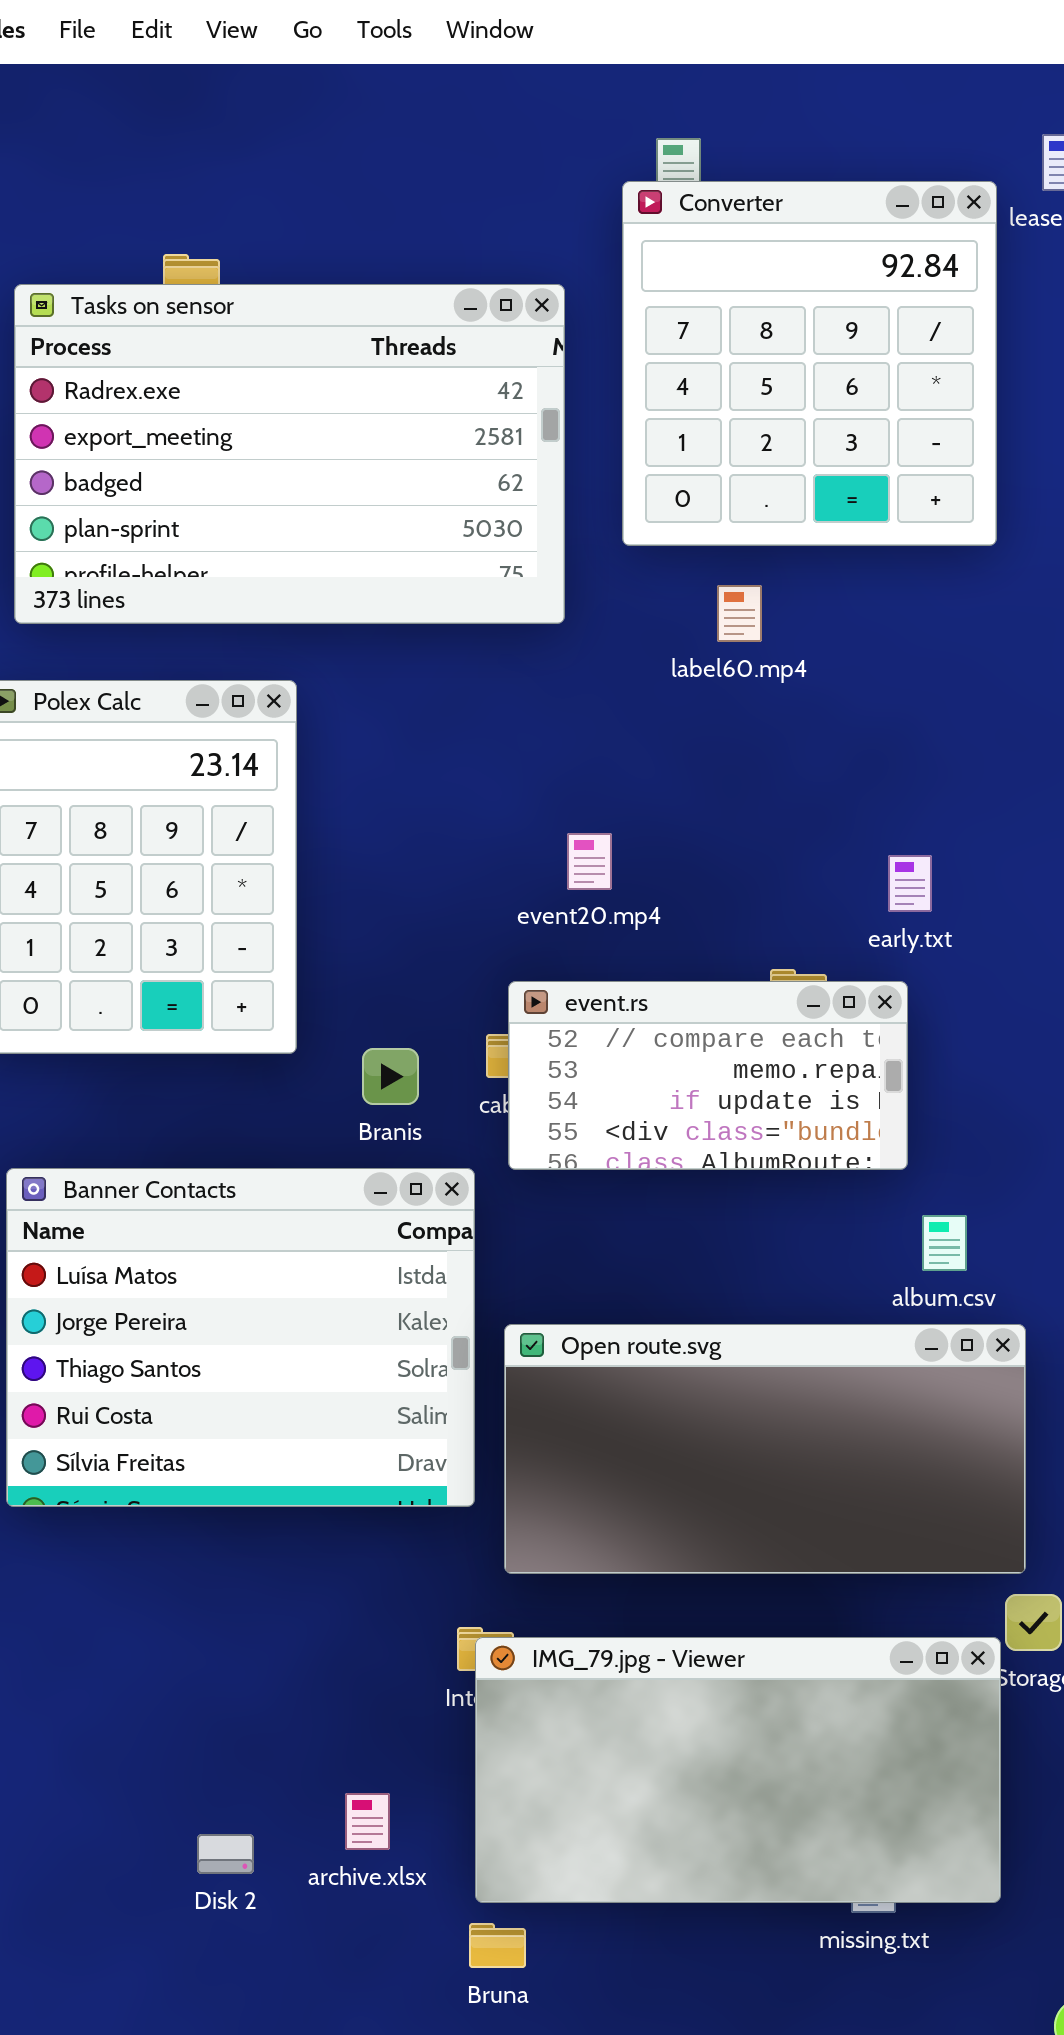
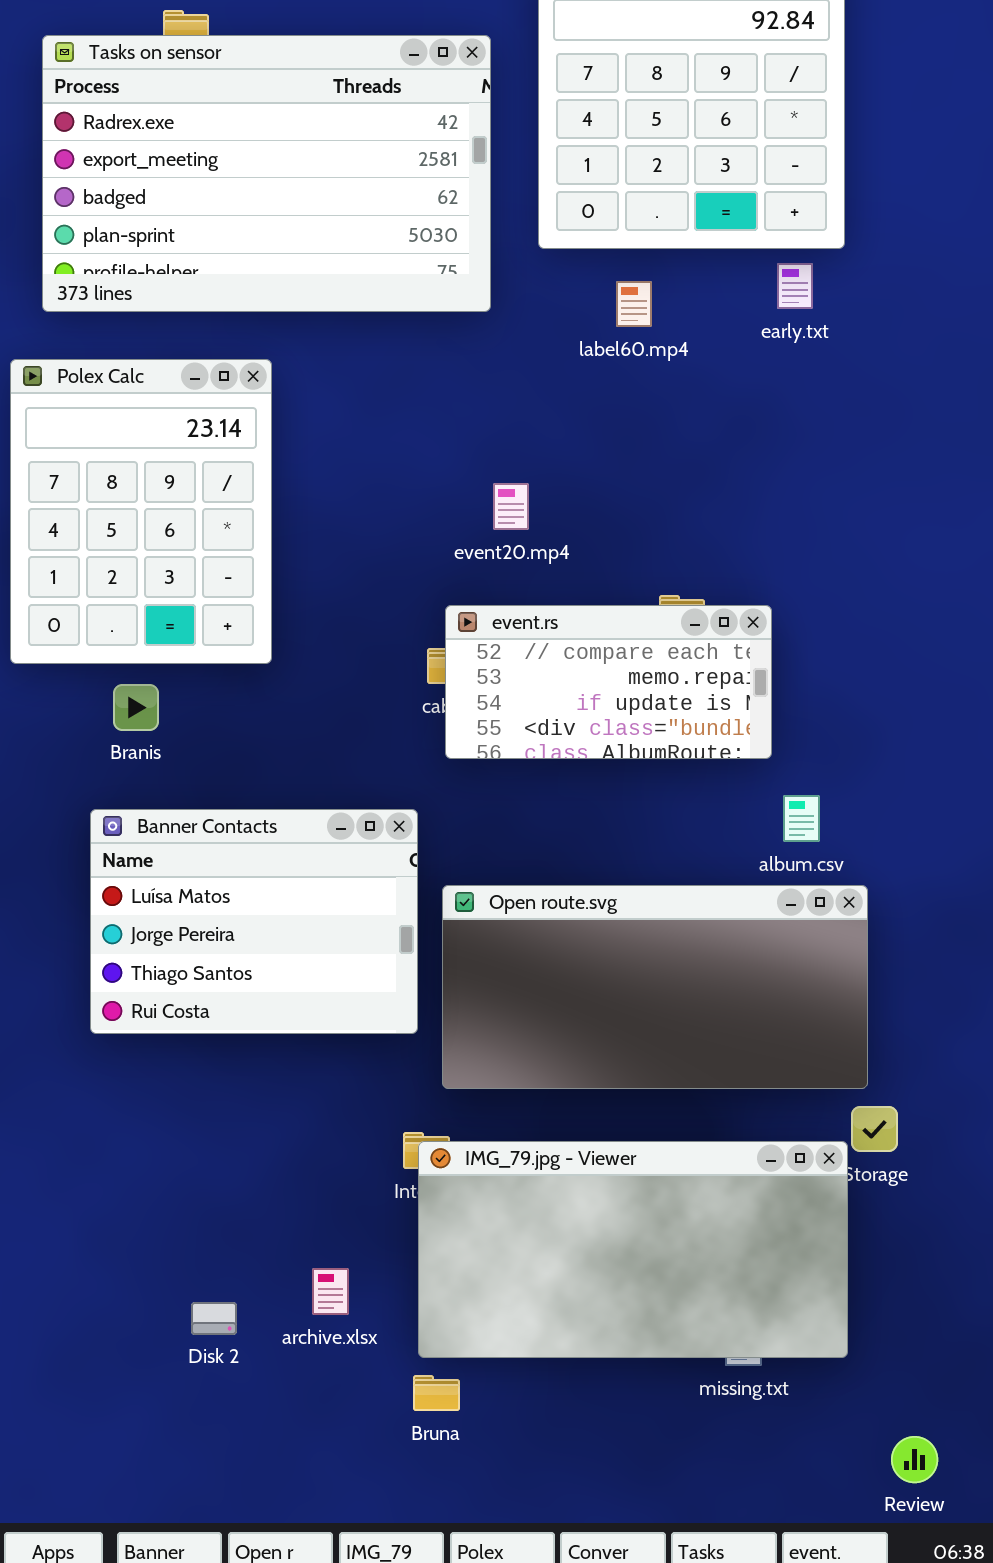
early.txt: [888,855,932,912] -> [777,263,813,309], moved
Branis: [362,1048,419,1105] -> [113,684,159,731], moved
Banner Contacts: [6,1168,475,1507] -> [90,809,418,1034], resized

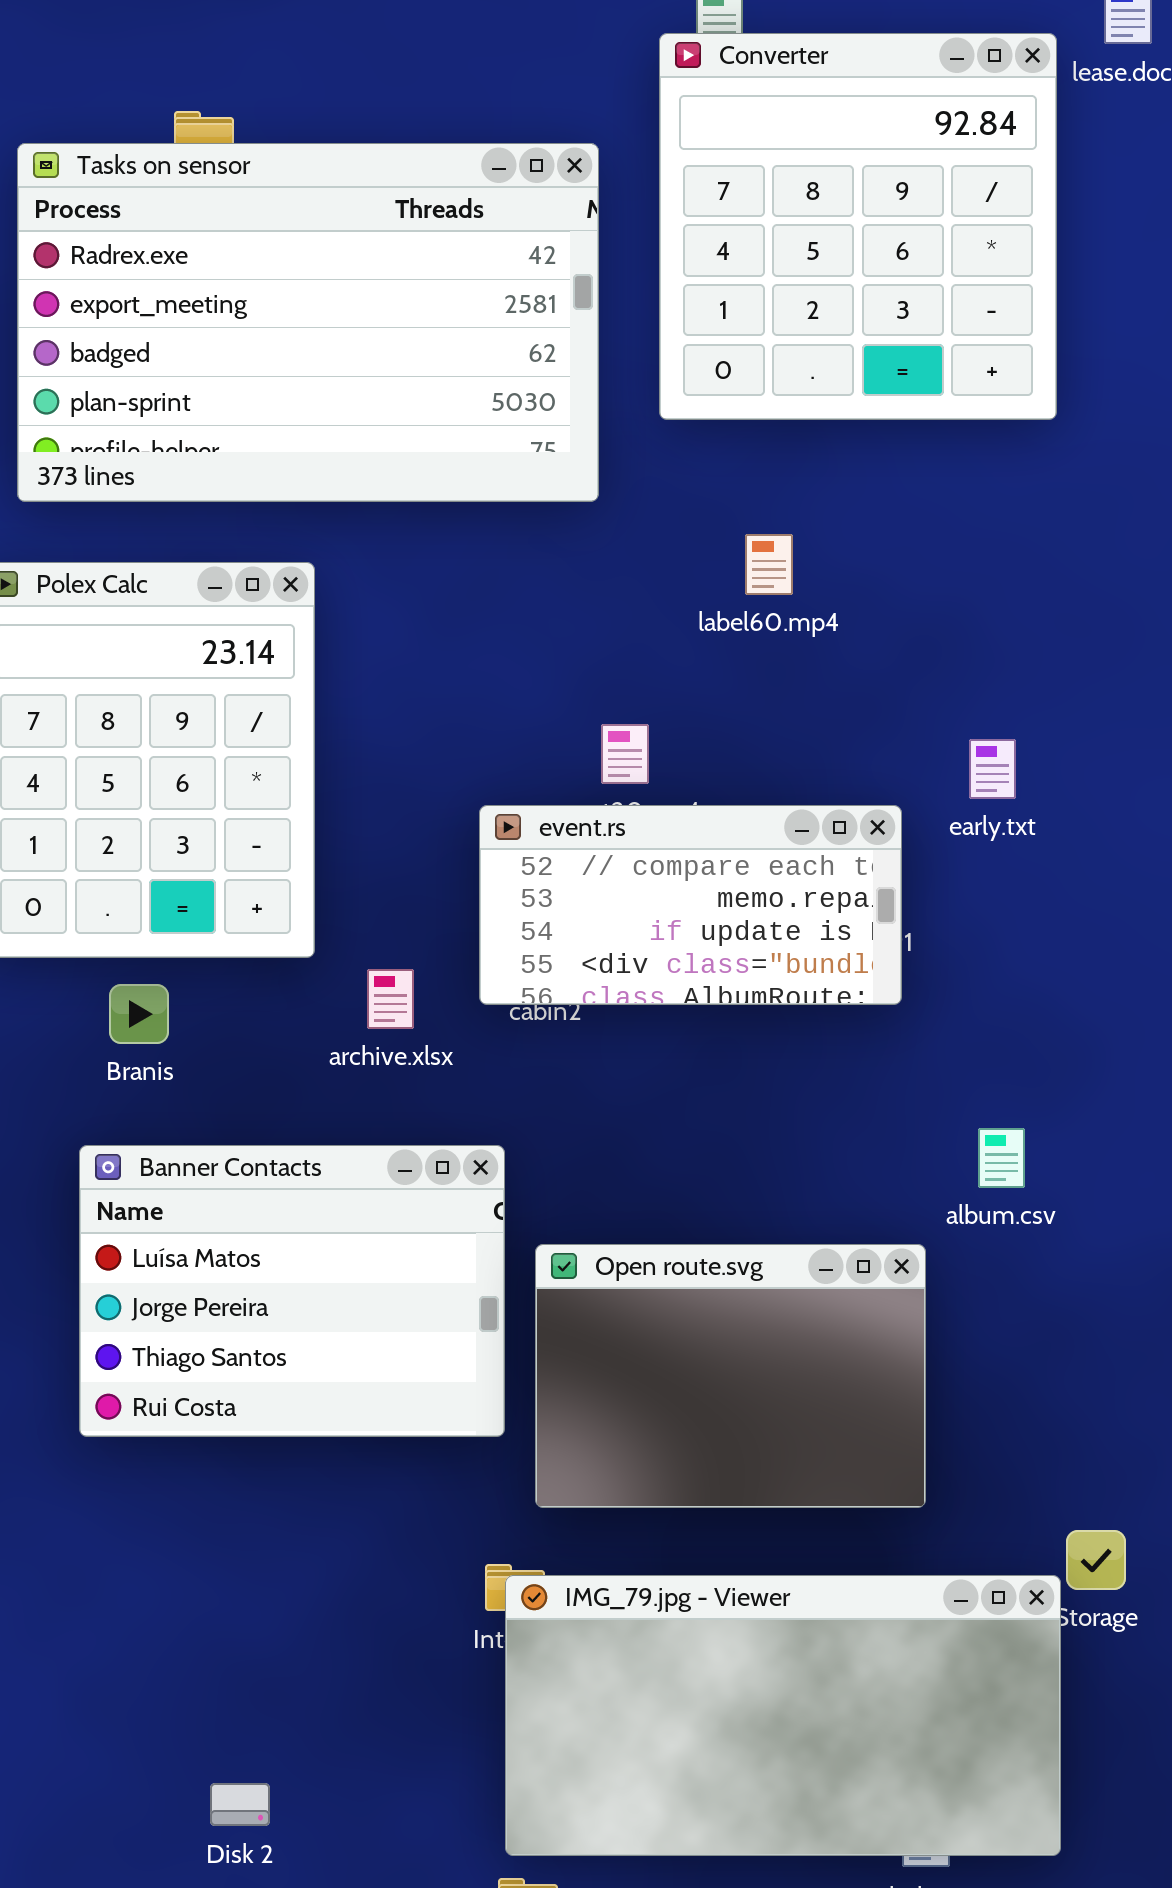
early.txt: [777,263,813,309] -> [969,739,1016,799], moved
label60.mp4: [616,281,652,327] -> [745,534,793,595], moved
event.rs: [445,605,772,759] -> [479,805,902,1005], moved
Open route.svg: [442,885,868,1089] -> [535,1244,926,1508], resized
archive.xlsx: [312,1268,349,1315] -> [367,969,414,1029], moved

